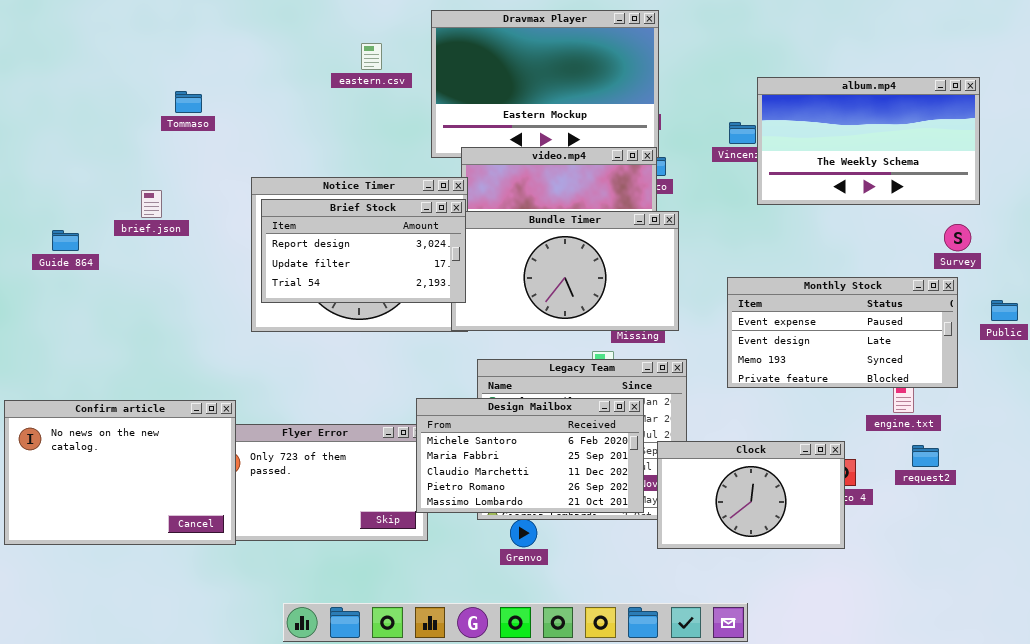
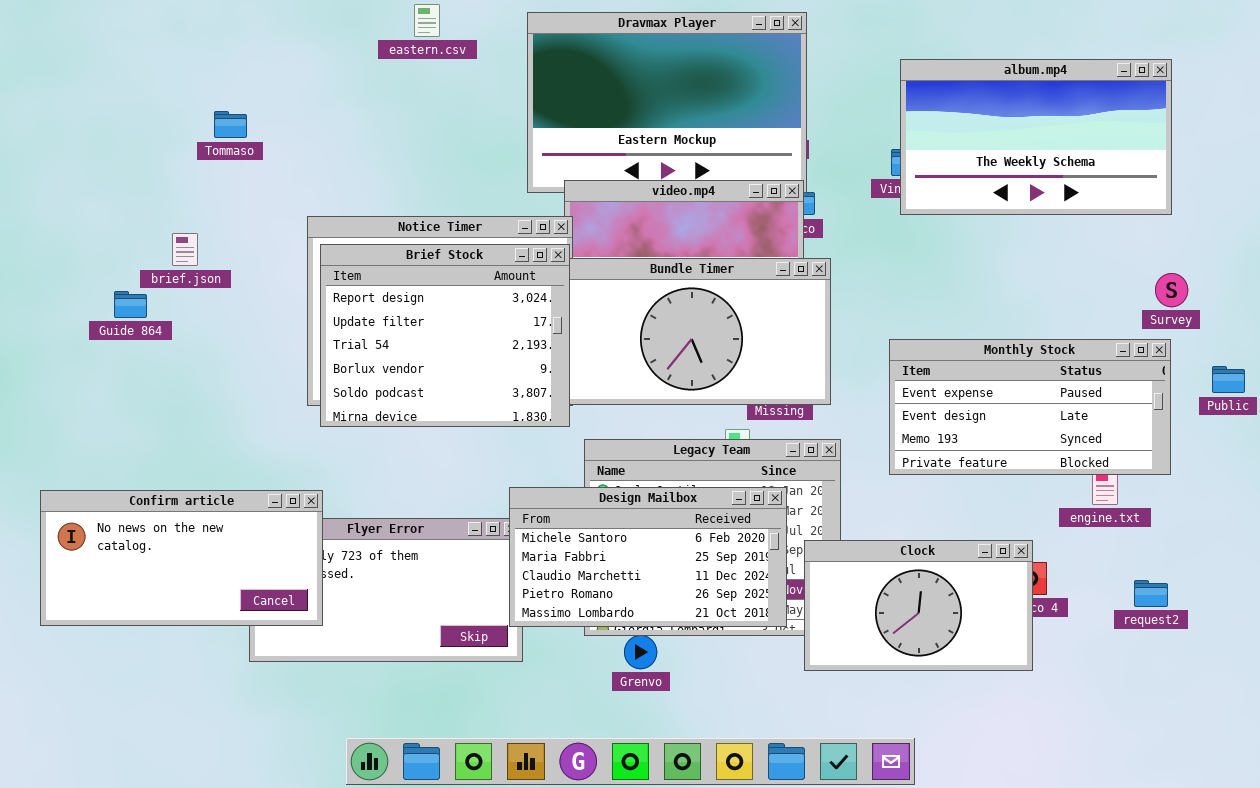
eastern.csv: [361,43,382,70] -> [414,4,440,37], moved
album.mp4: [757,77,980,205] -> [900,59,1172,215], moved
Brief Stock: [261,199,466,303] -> [320,244,570,427], resized
Guide 864: [52,230,79,251] -> [114,291,147,318], moved
Confirm article: [4,400,236,545] -> [40,490,323,626], moved, resized
request2: [912,445,939,467] -> [1134,580,1168,607], moved

